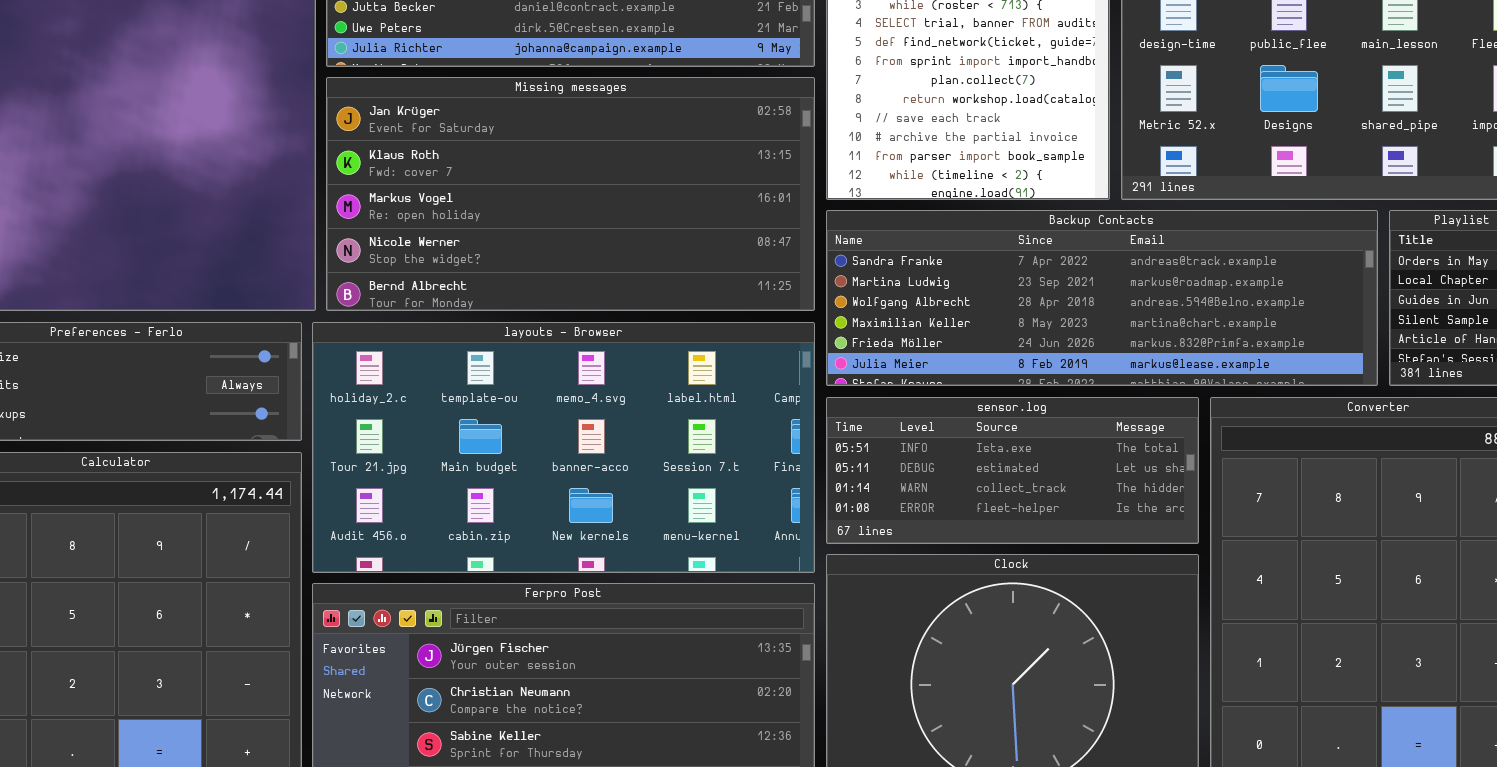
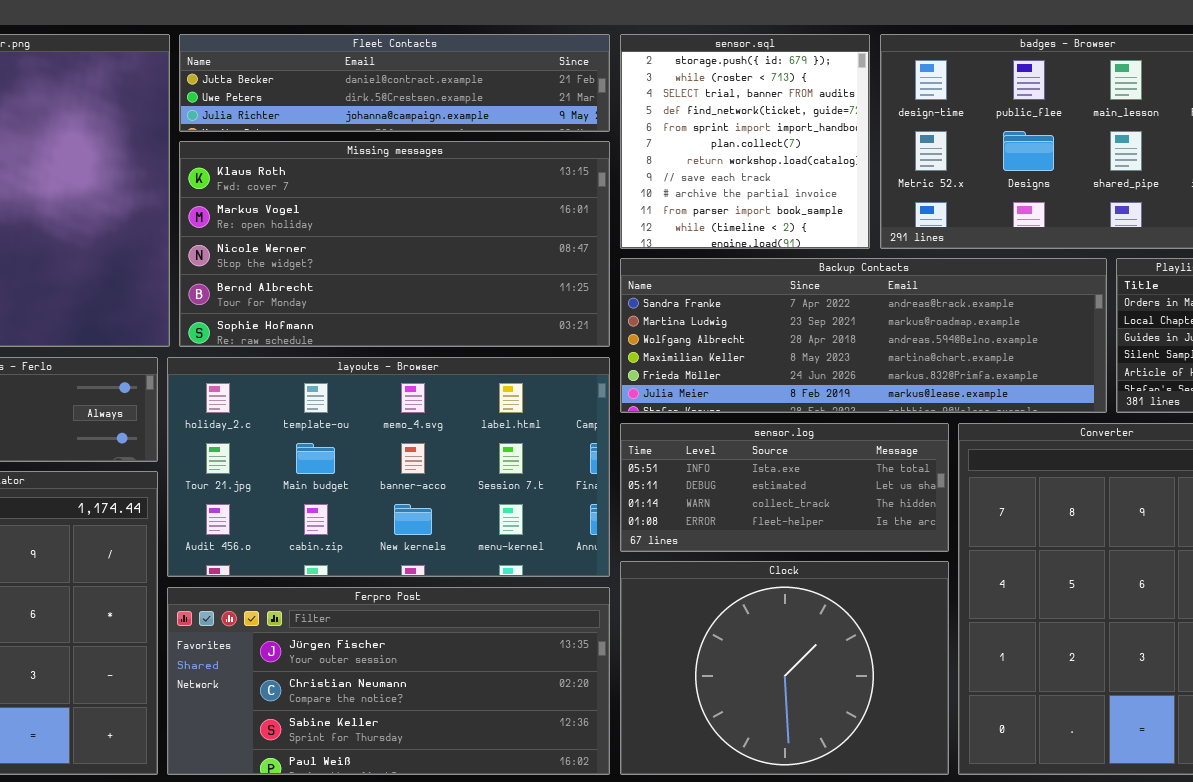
Missing messages: [326,77,815,311] -> [179,141,610,347], scrolled down 1 row

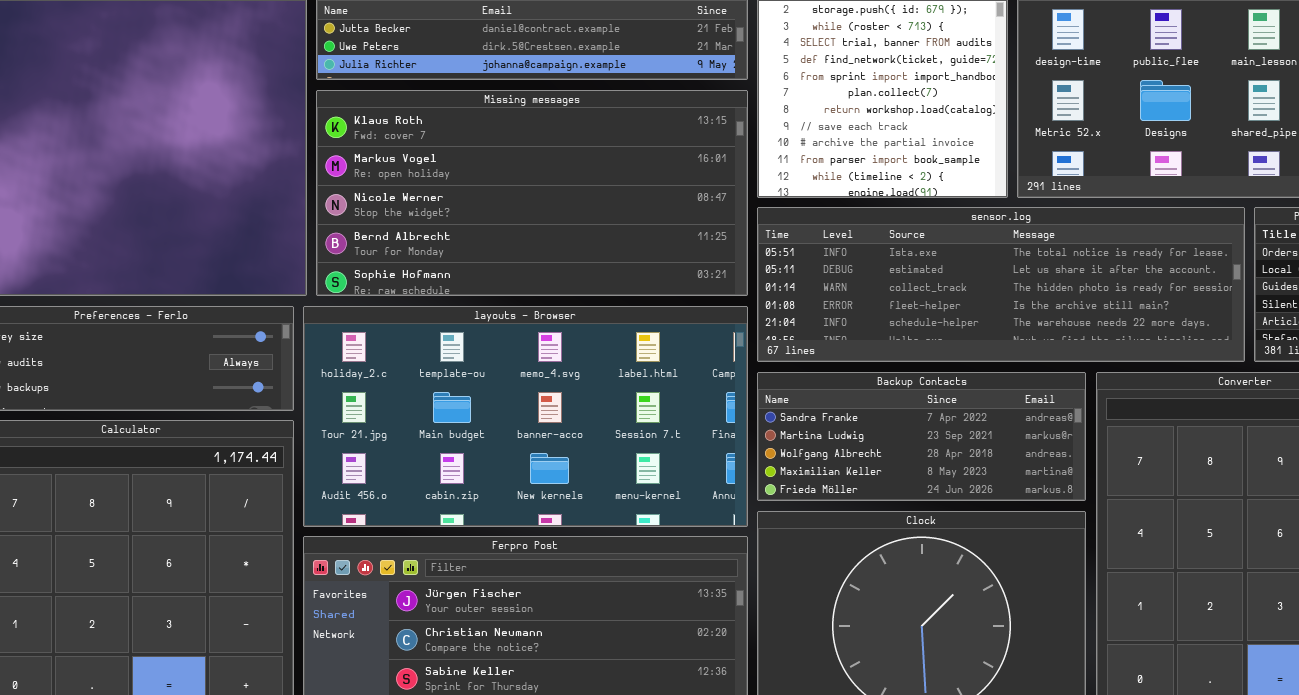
Backup Contacts: [620,258,1107,413] -> [757,372,1086,501], moved, resized
sensor.log: [620,423,949,552] -> [757,207,1245,362], moved, resized

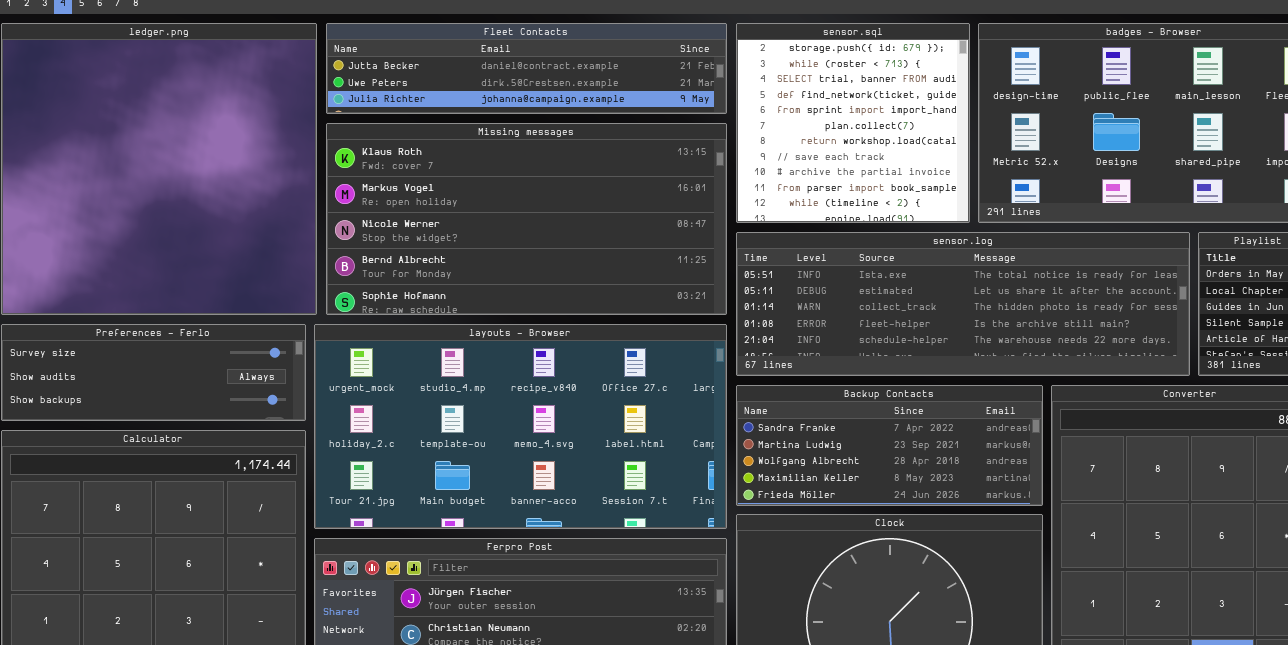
layouts - Browser: [303,306,748,527] -> [314,324,727,529], scrolled up 1 row

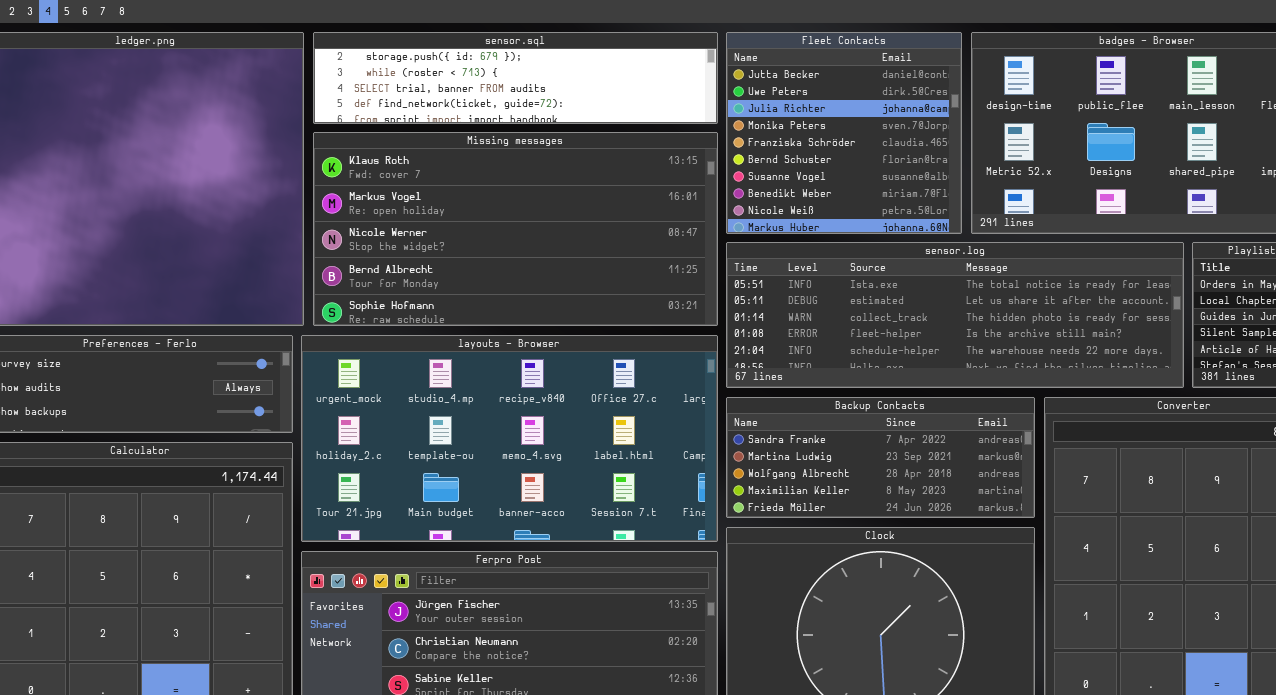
Fleet Contacts: [326,23,727,114] -> [726,32,962,234], moved, resized
sensor.sql: [736,23,970,223] -> [313,32,718,124], moved, resized

